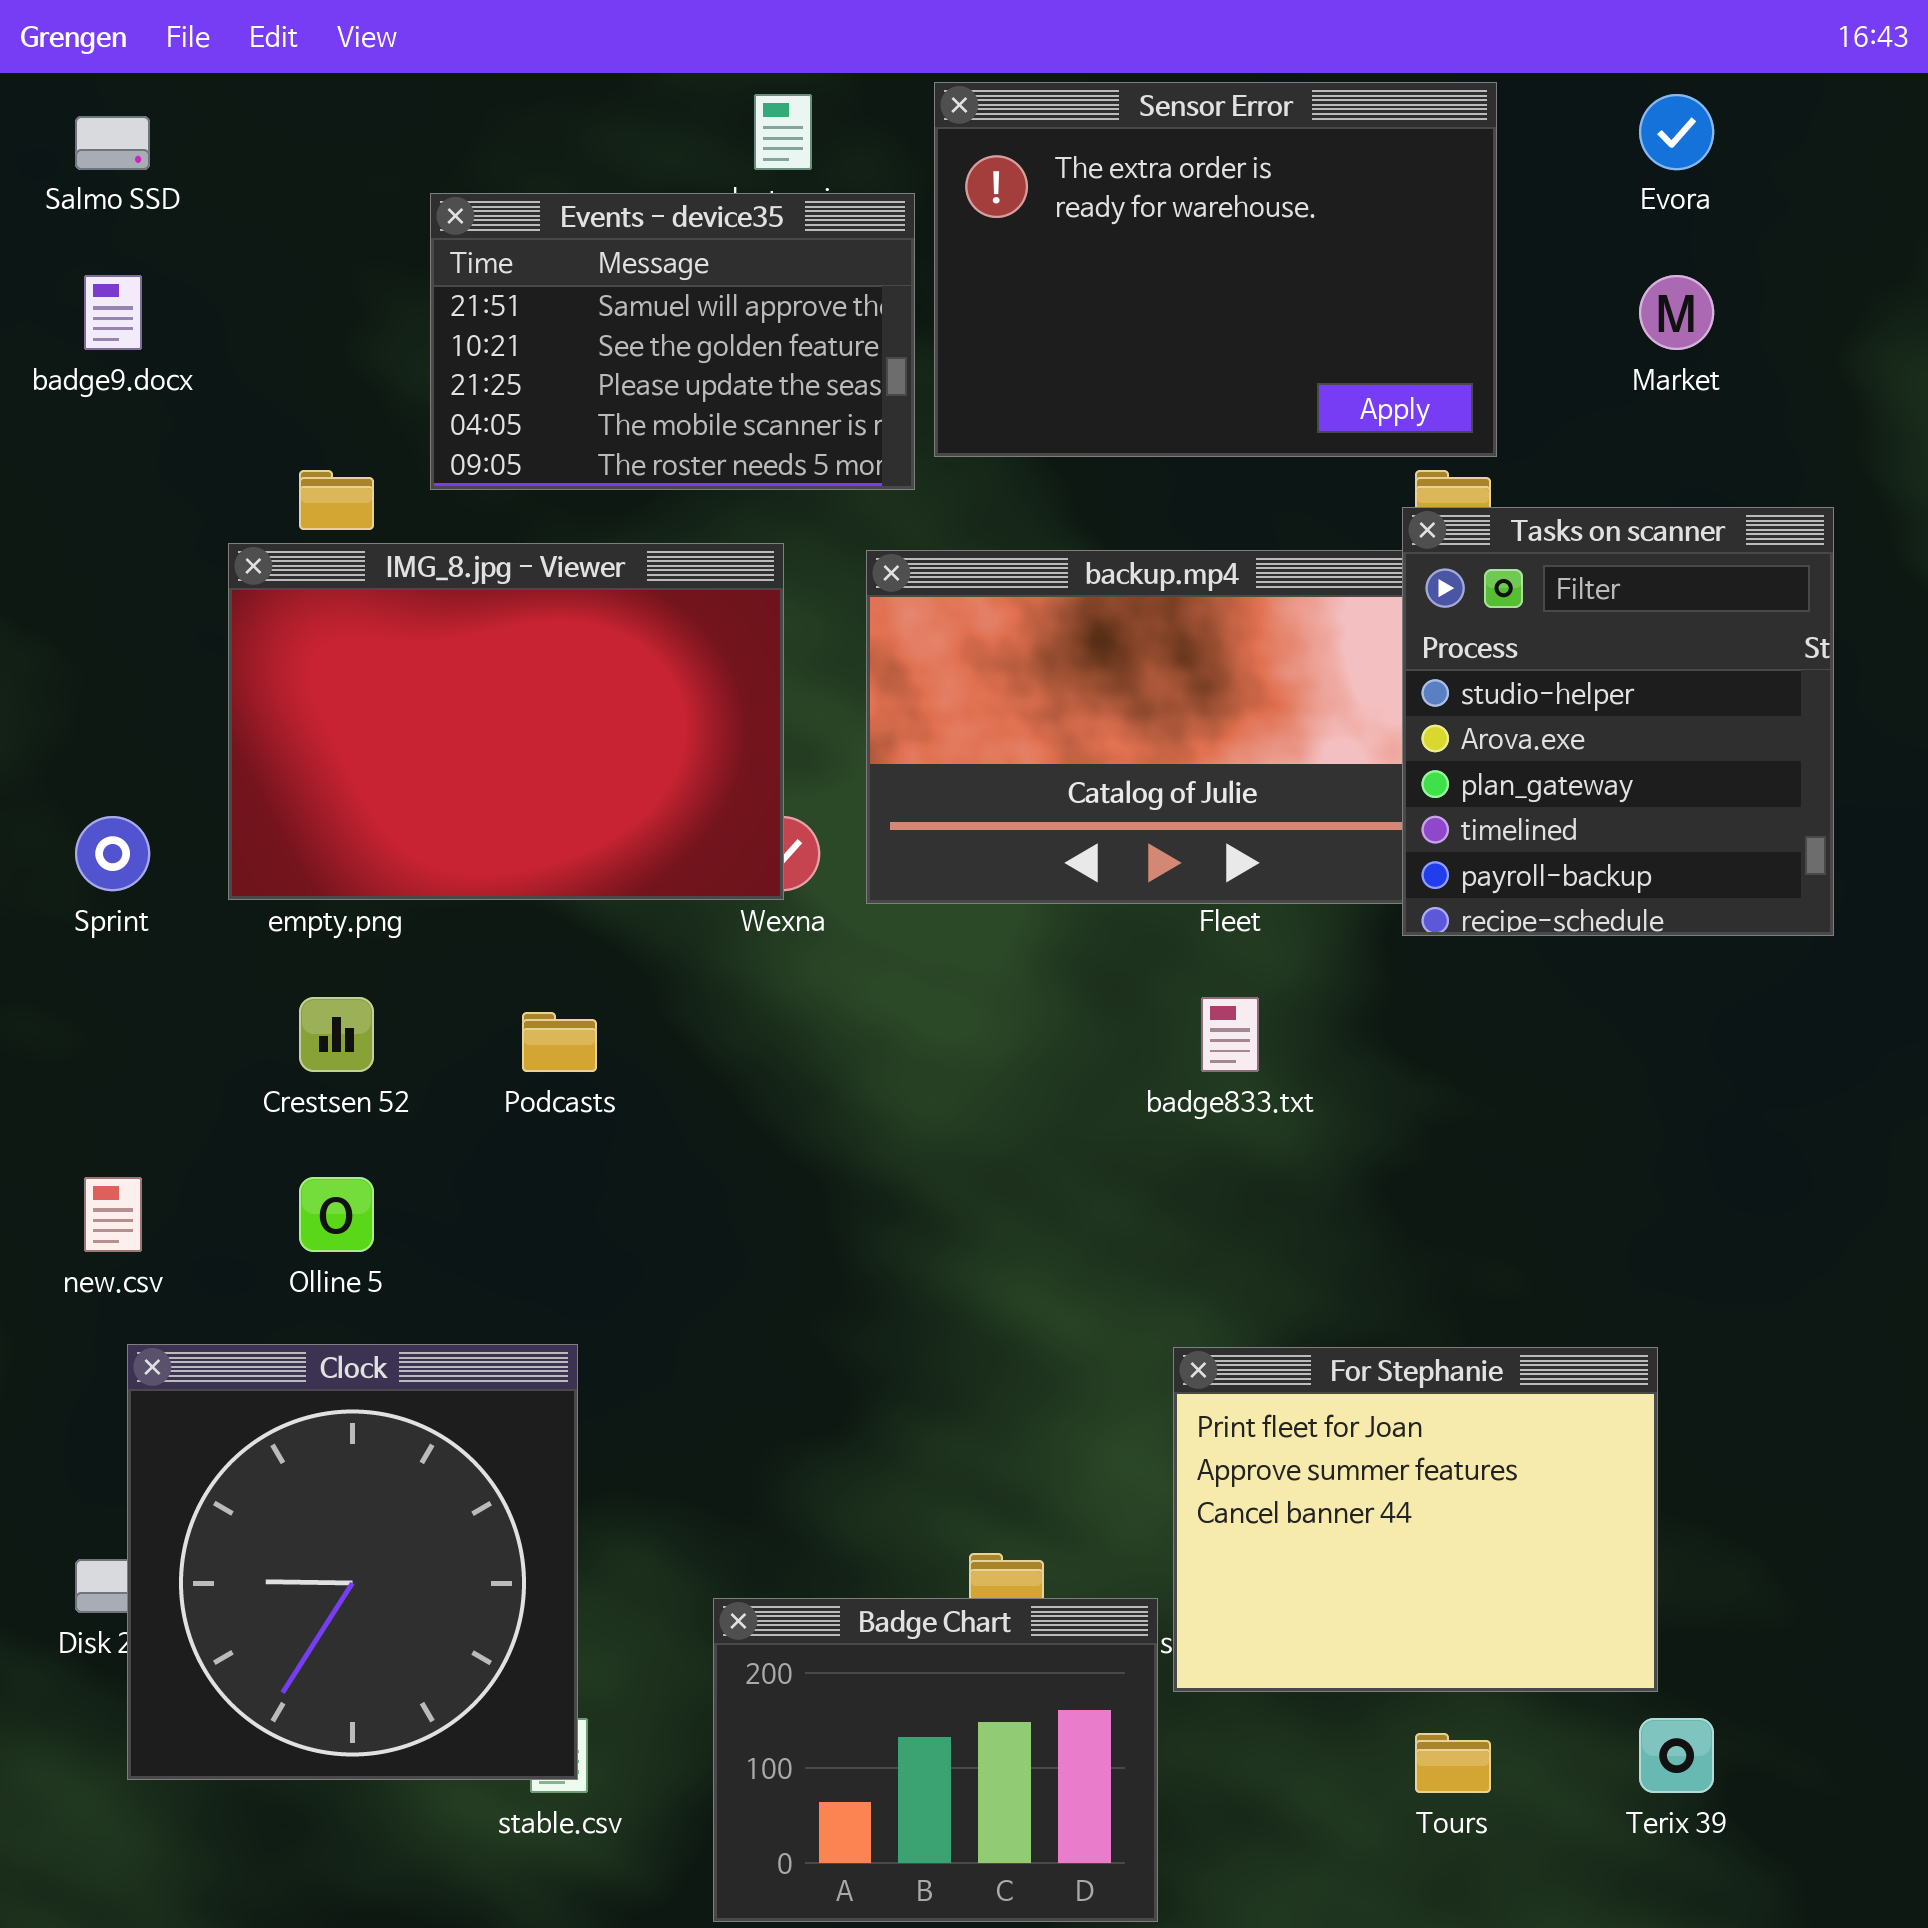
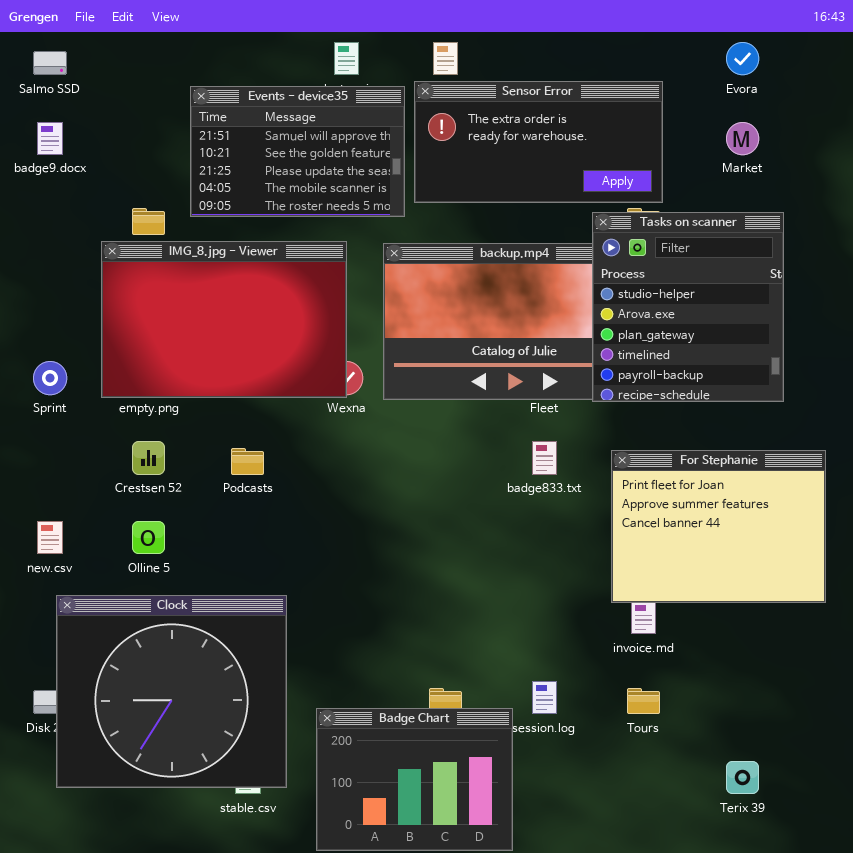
Sensor Error: [934,82,1497,457] -> [414,81,663,203], resized
Tasks on scanner: [1402,507,1834,936] -> [592,212,784,402], moved
Clock: [127,1344,578,1780] -> [56,595,287,788], resized
For Stephanie: [1173,1347,1658,1692] -> [611,450,826,603], moved
Tours: [1415,1733,1491,1793] -> [627,688,660,714], moved

